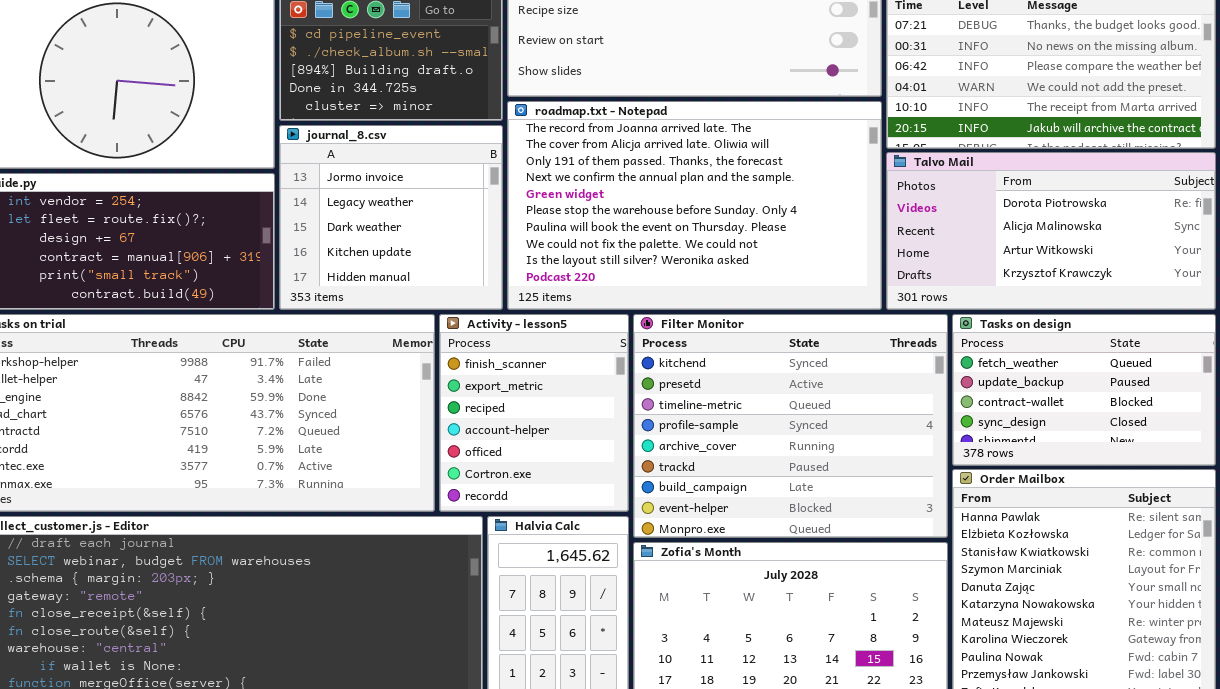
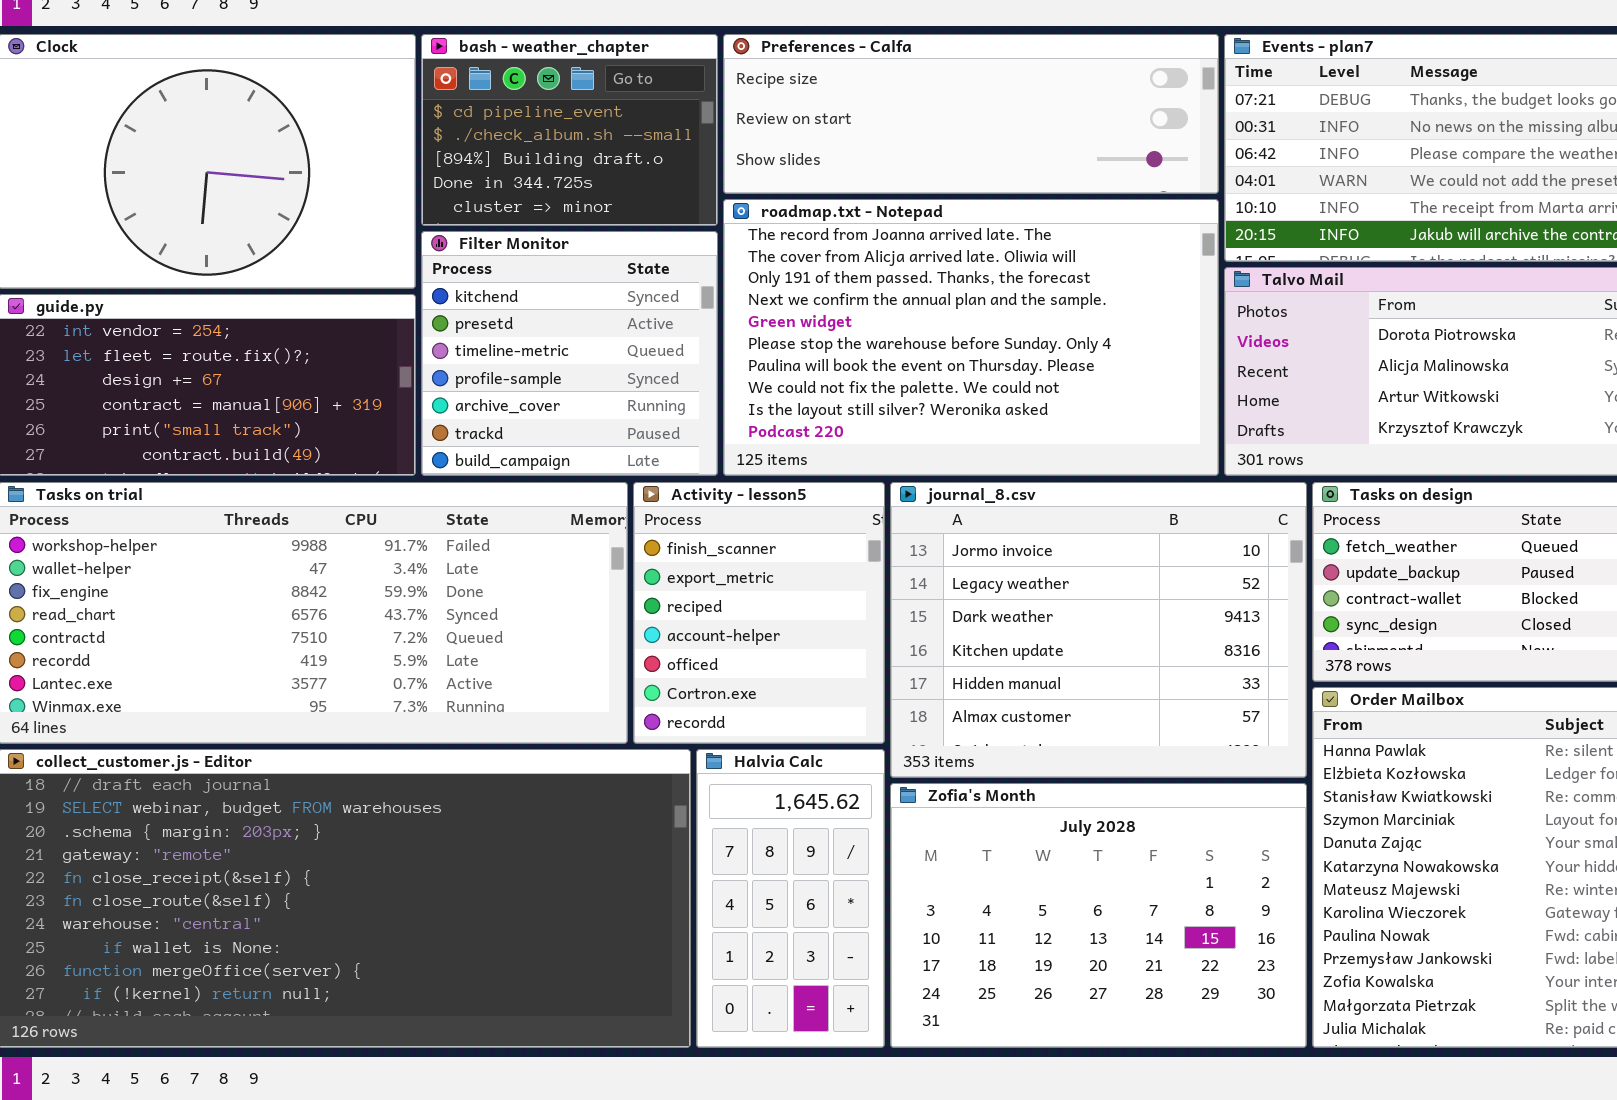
journal_8.csv: [279,125,503,310] -> [890,482,1307,778], moved, resized
Filter Monitor: [633,314,948,538] -> [421,231,718,476], moved, resized

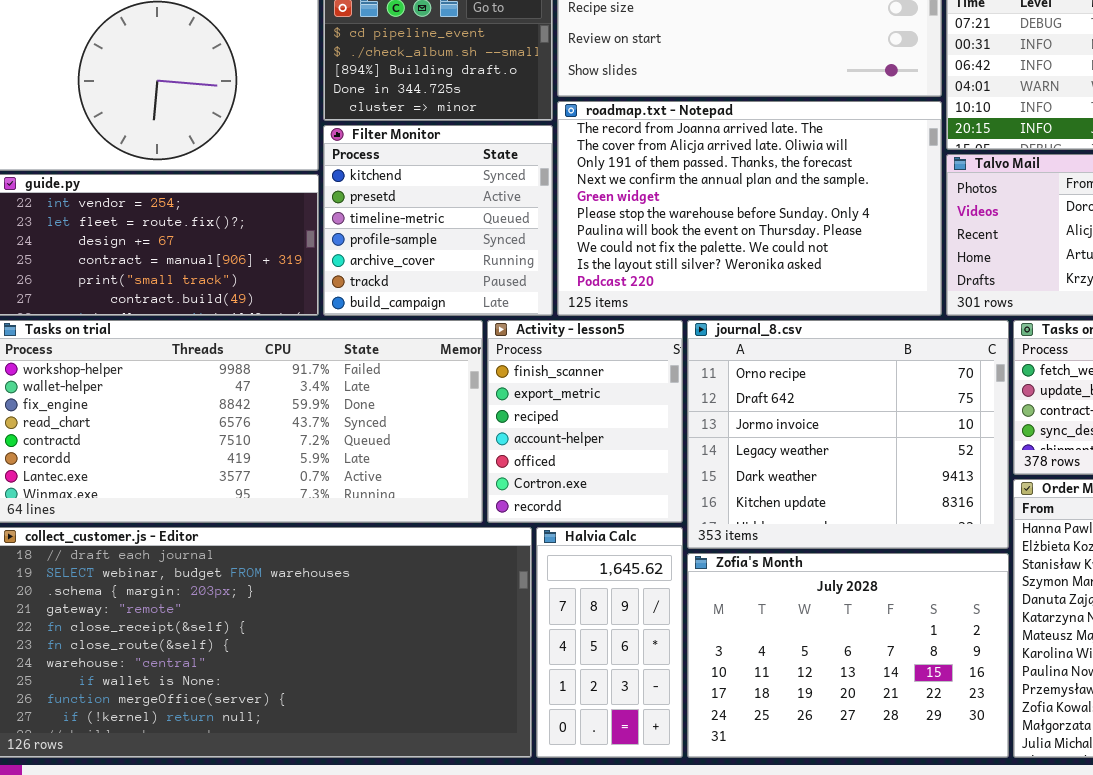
journal_8.csv: [890,482,1307,778] -> [687,320,1009,549], scrolled up 2 rows

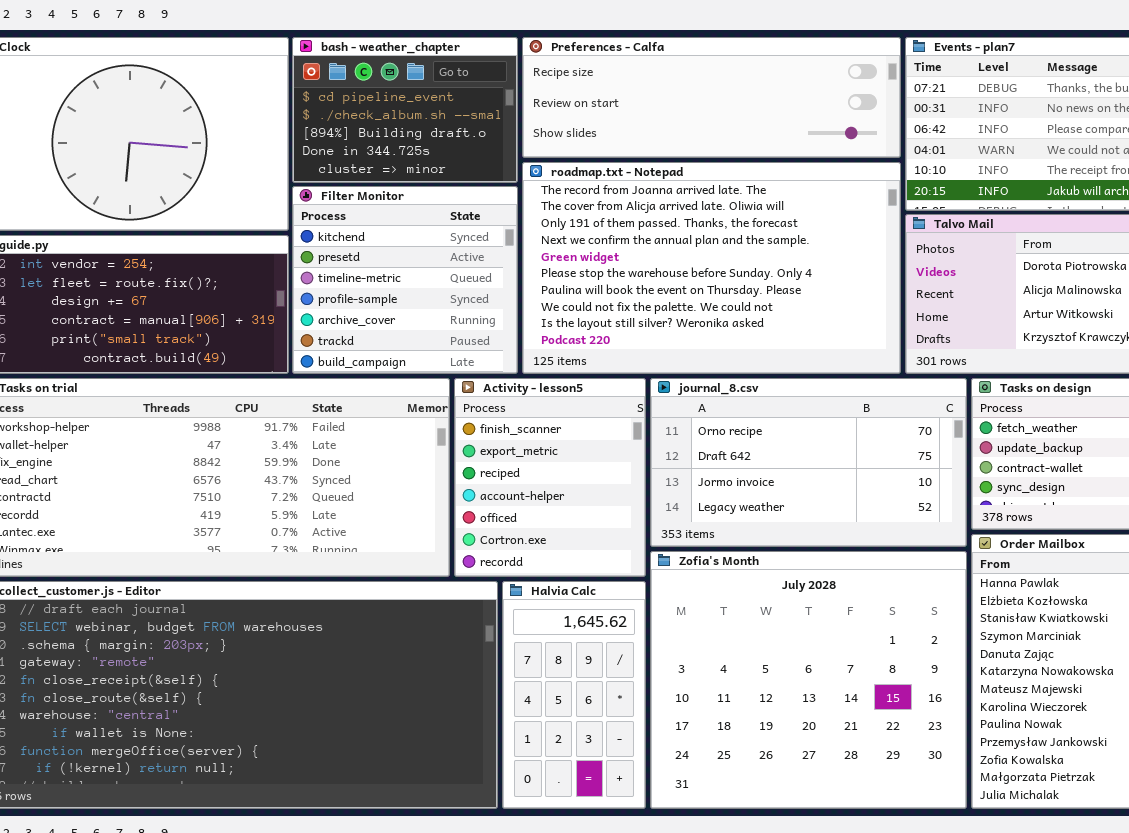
journal_8.csv: [687,320,1009,549] -> [650,378,967,547], resized
Zofia's Month: [687,553,1009,758] -> [650,551,967,809], resized

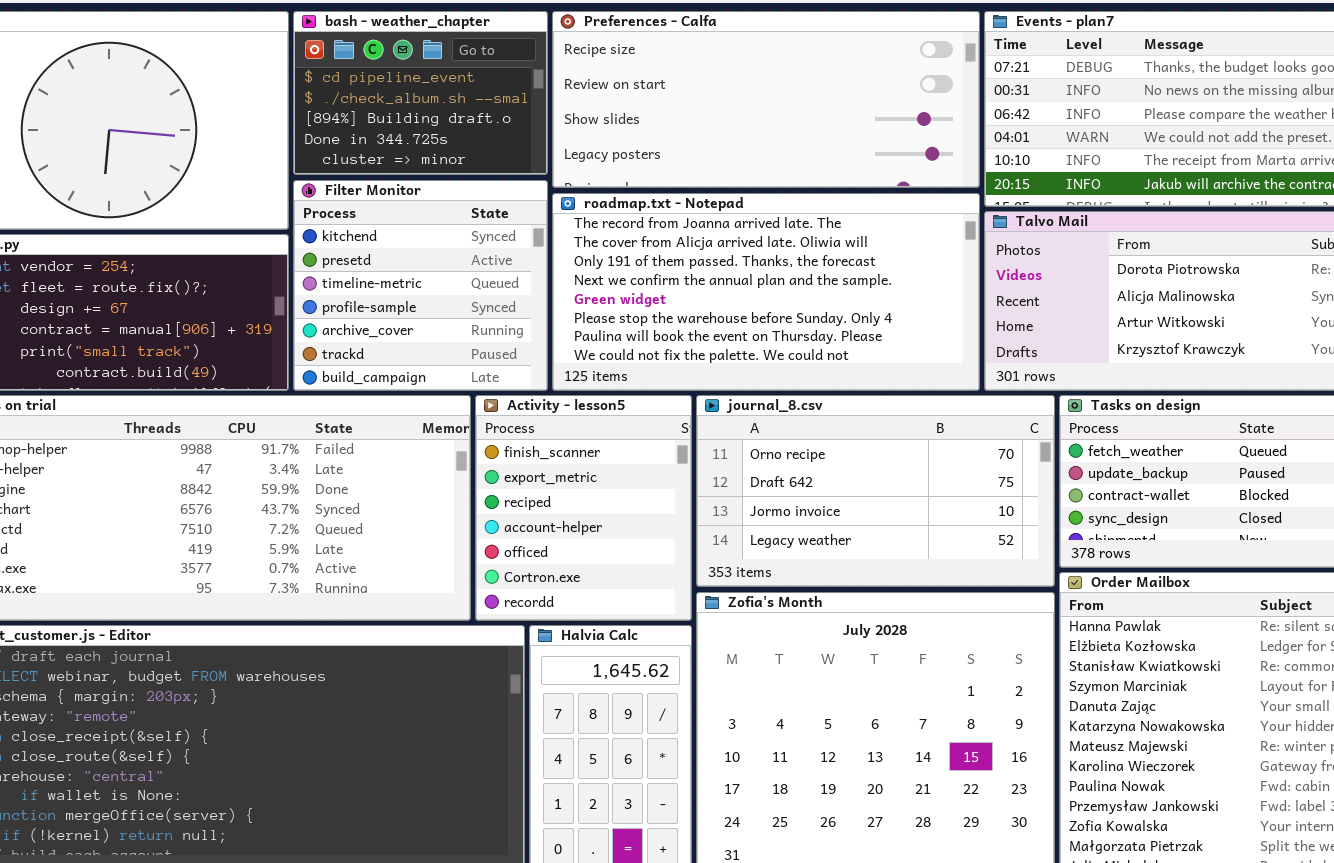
Preferences - Calfa: [522,37,901,158] -> [552,11,980,188], resized
roadmap.txt - Notepad: [522,162,901,374] -> [552,193,980,391], resized

